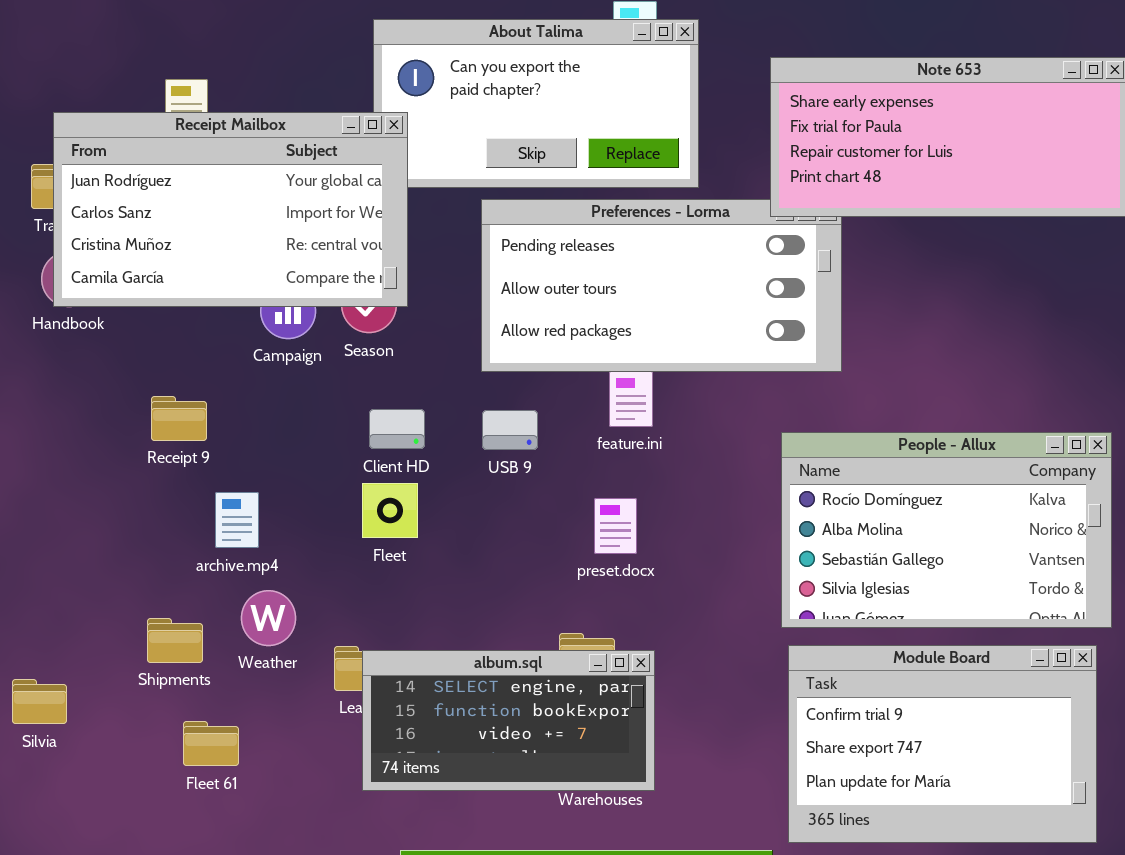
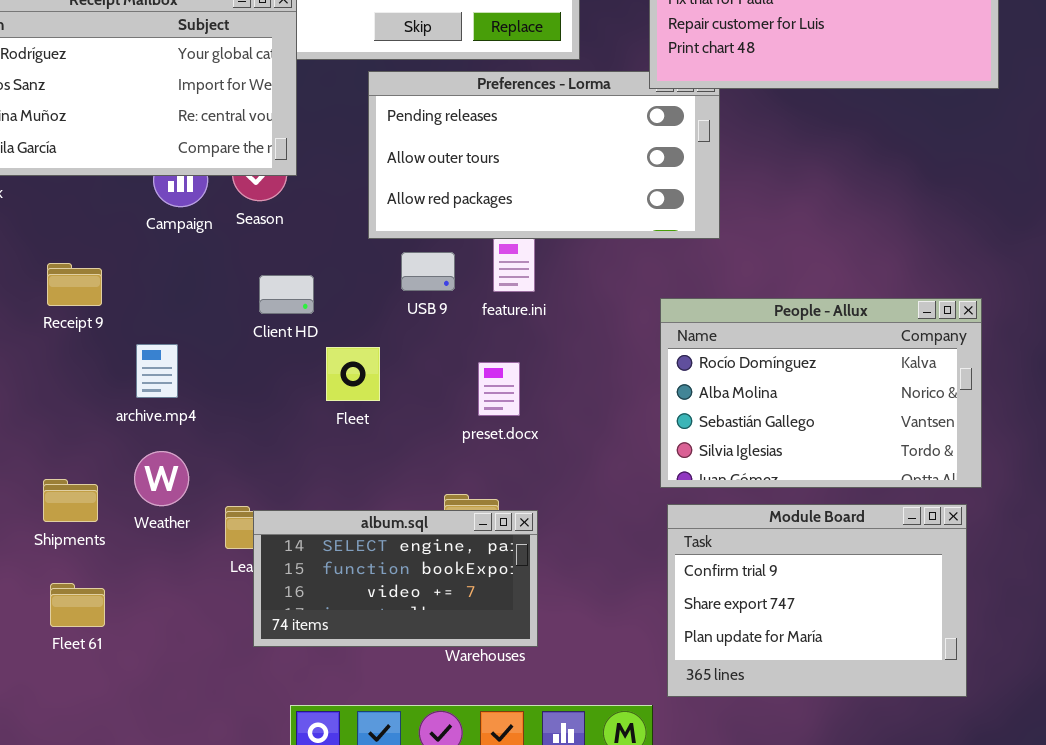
USB 9: [482,410,538,450] -> [401,252,455,291], moved
Fleet: [362,483,418,538] -> [326,347,380,401], moved
archive.mp4: [215,492,259,548] -> [136,344,178,398], moved
Fleet 61: [183,721,239,766] -> [50,583,105,627], moved

